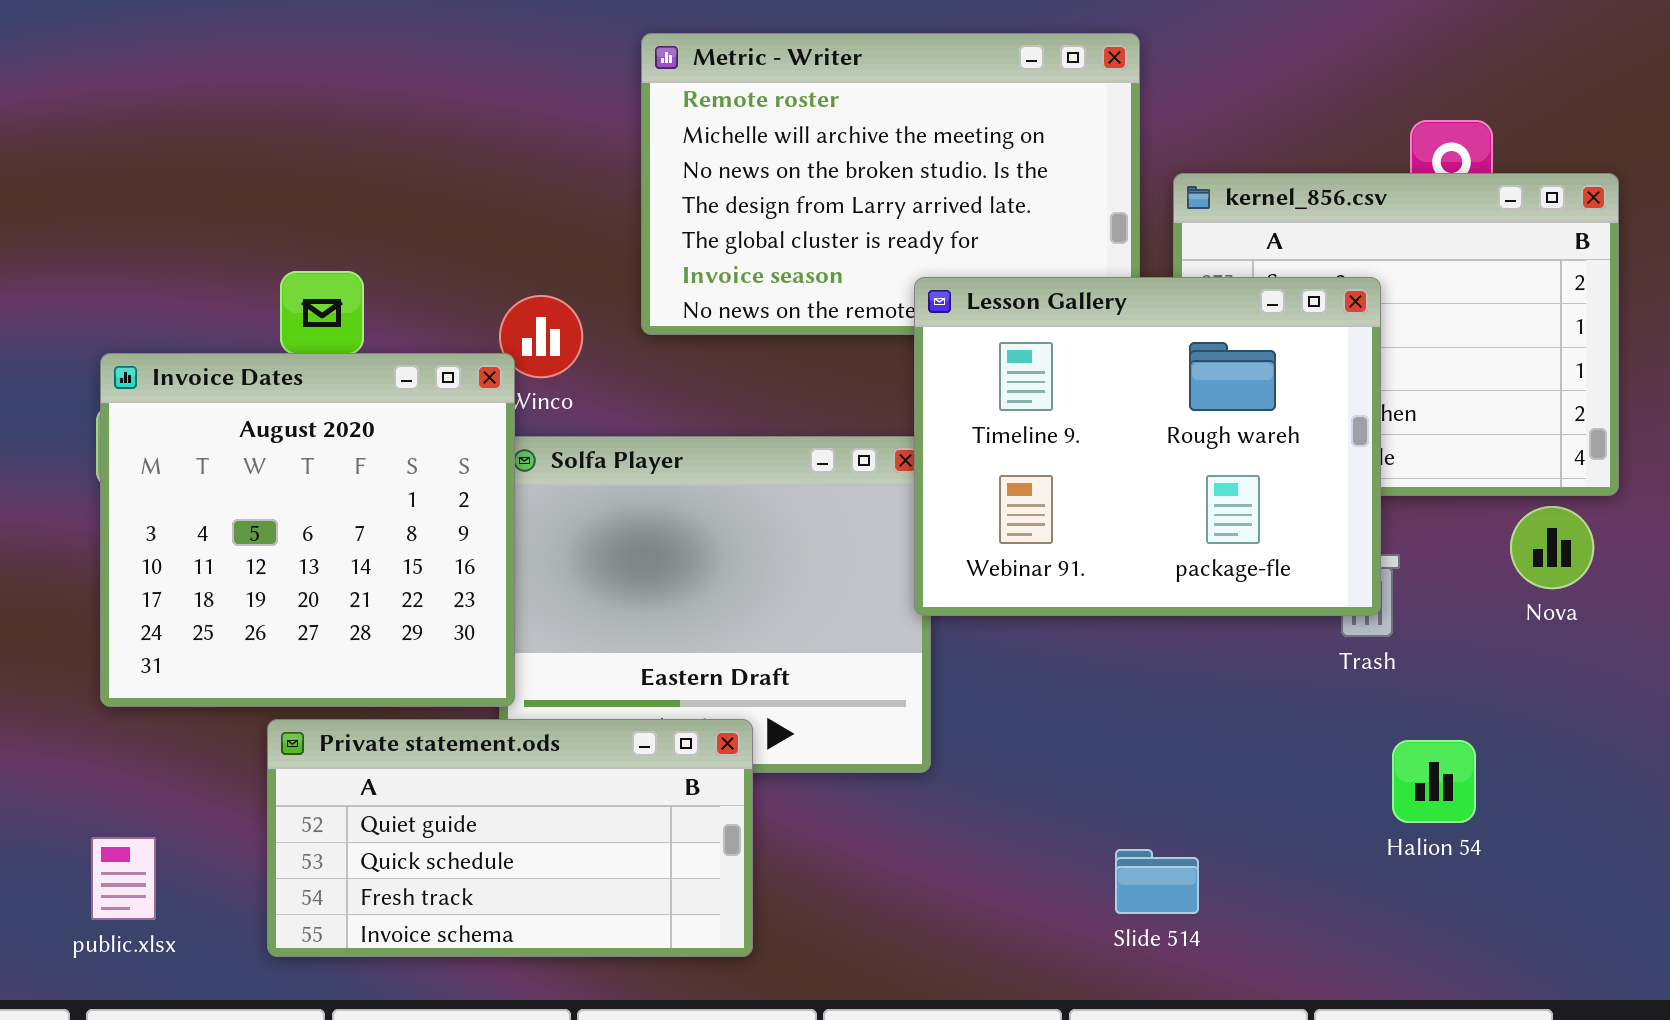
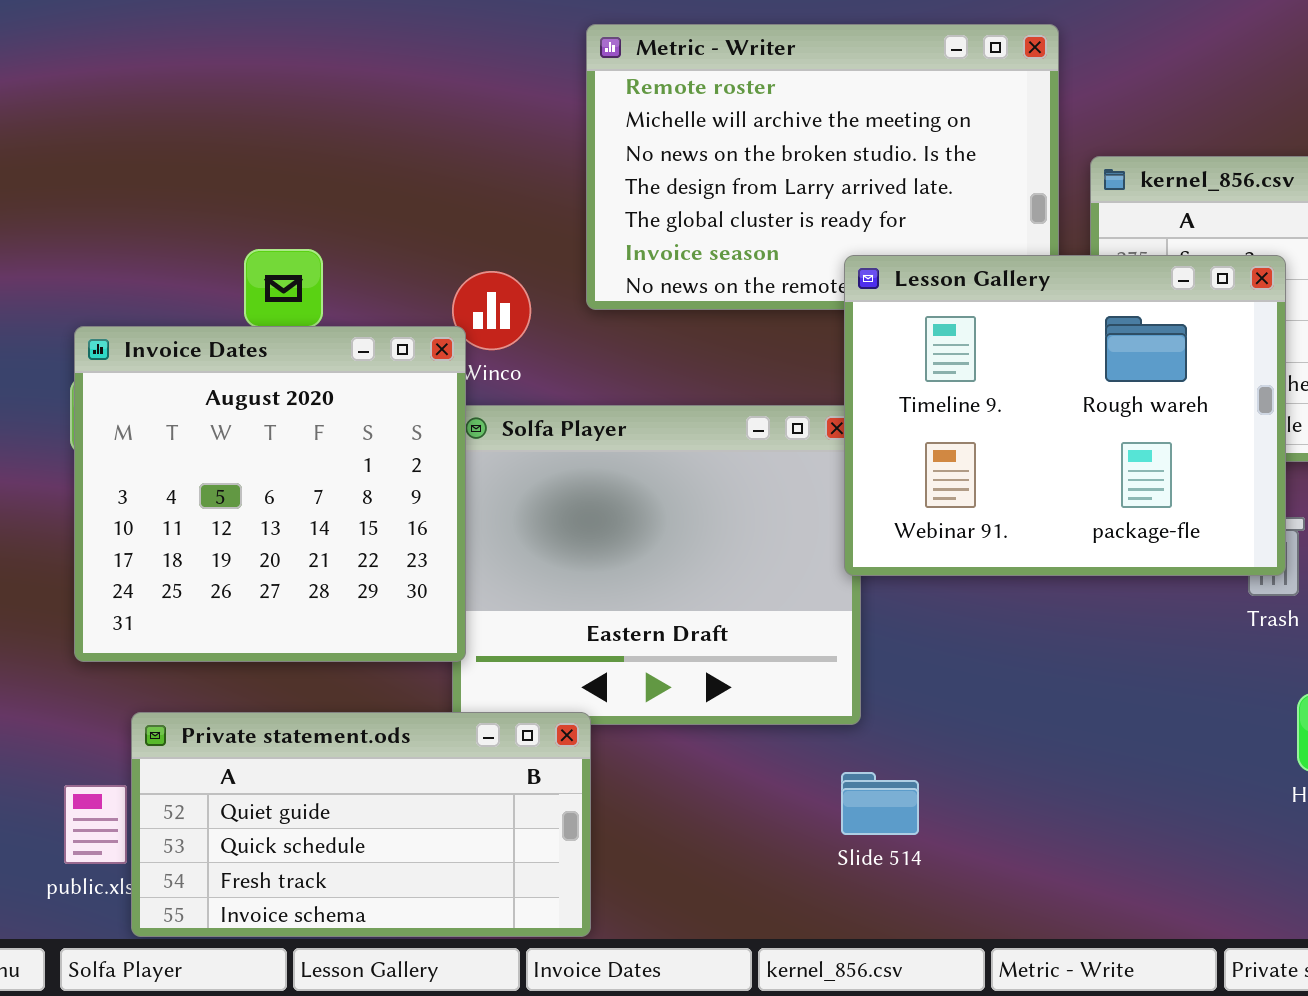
Private statement.ods: [267,719,753,957] -> [131,712,591,937], moved
Slide 514: [1115,849,1199,914] -> [841,772,919,835], moved

